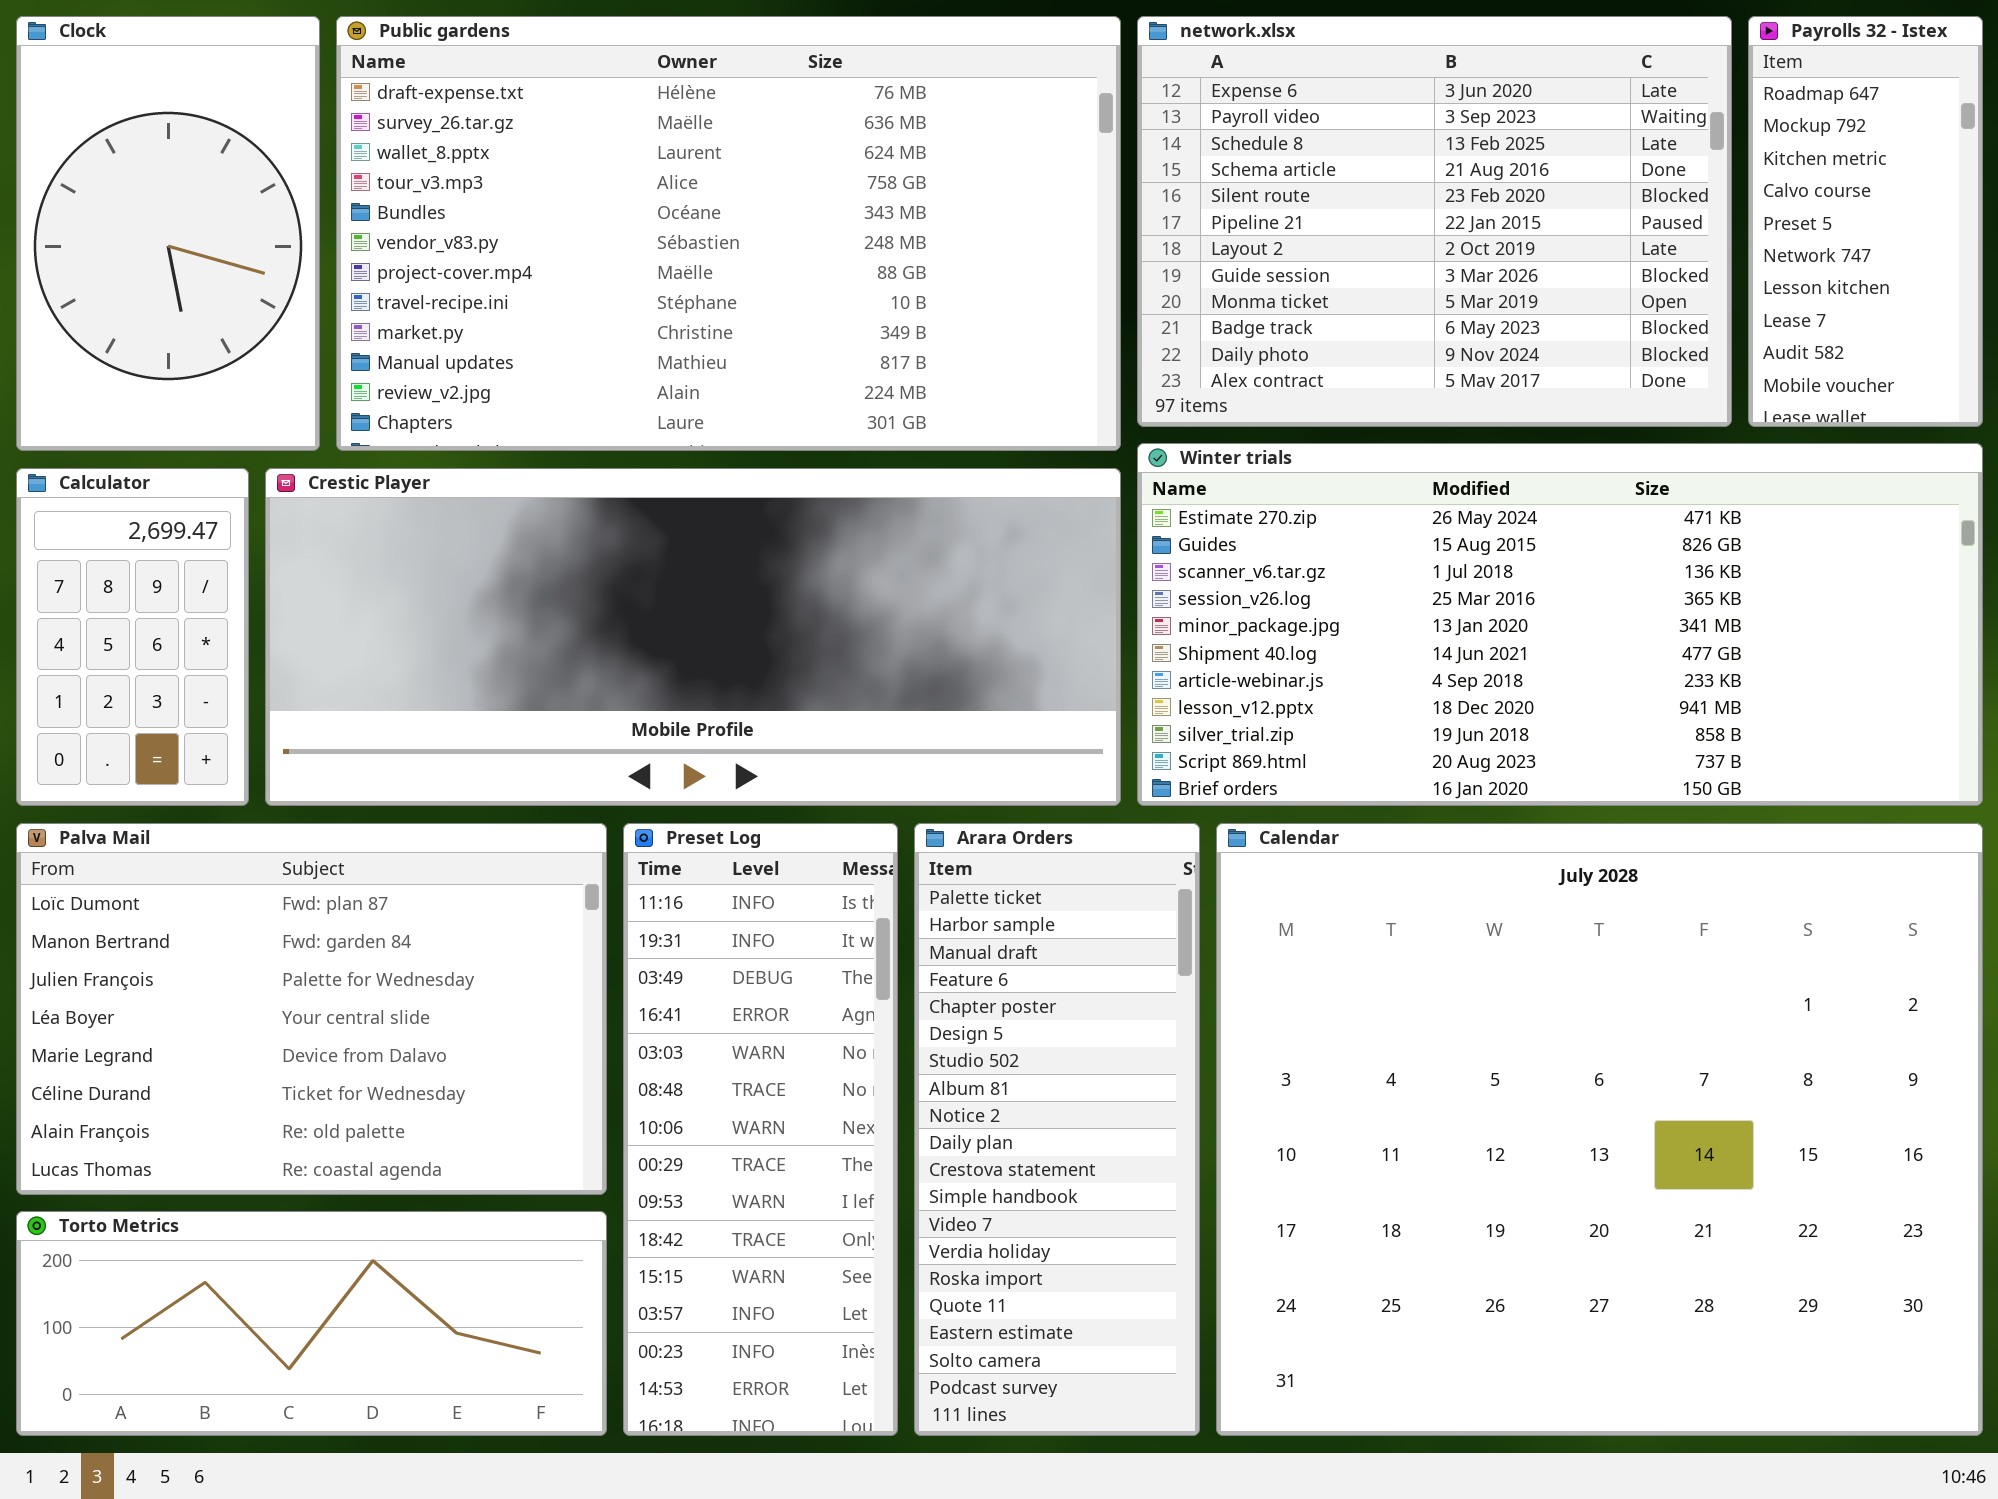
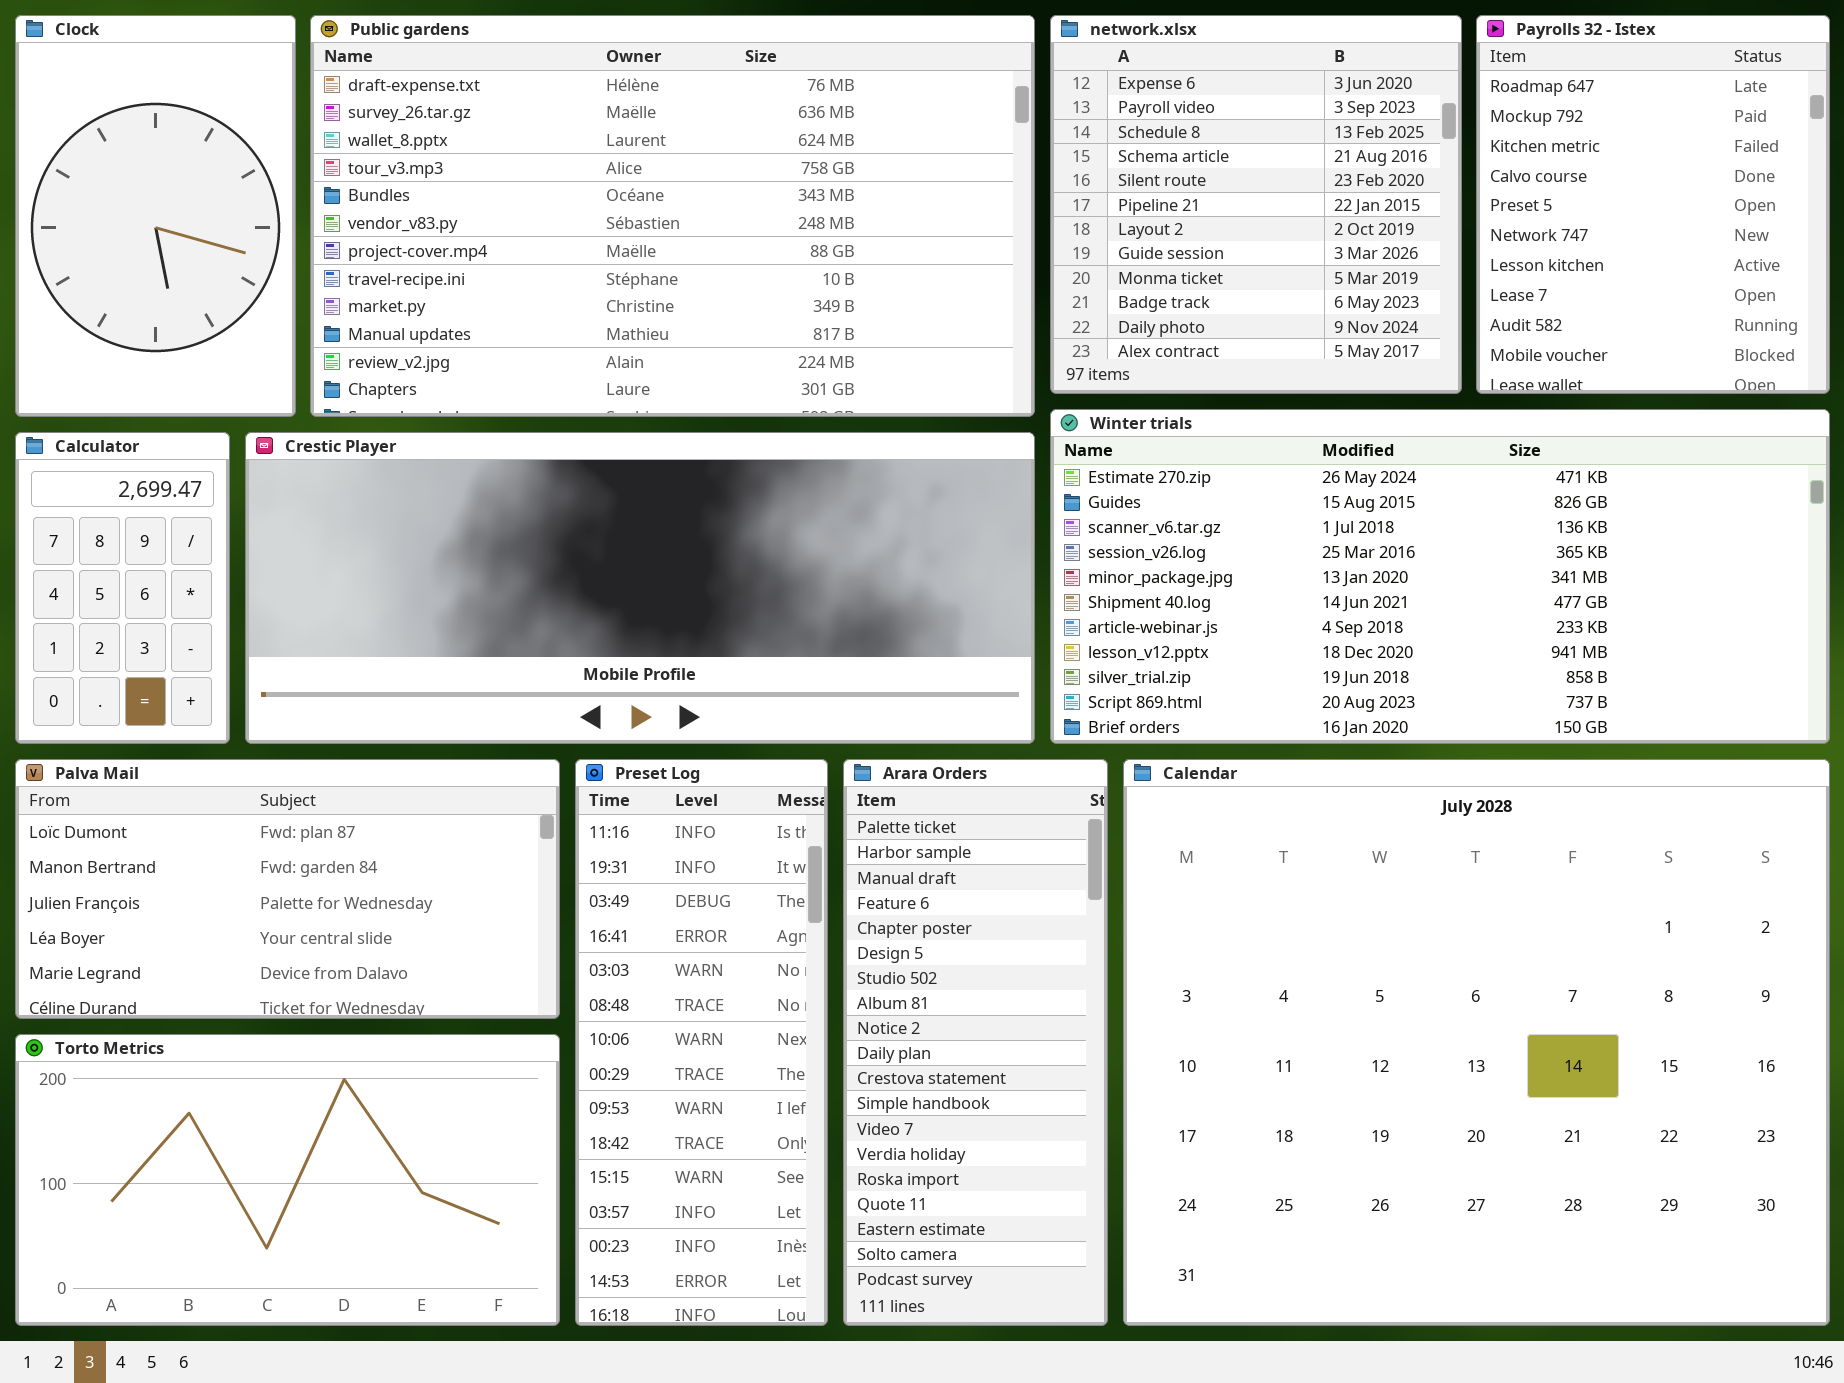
network.xlsx: [1137,16,1732,427] -> [1050,15,1462,394], resized
Payrolls 32 - Istex: [1748,16,1983,427] -> [1476,15,1830,394], resized
Palva Mail: [16,823,607,1195] -> [15,759,560,1019], resized
Torto Metrics: [16,1211,607,1436] -> [15,1034,560,1326], resized

